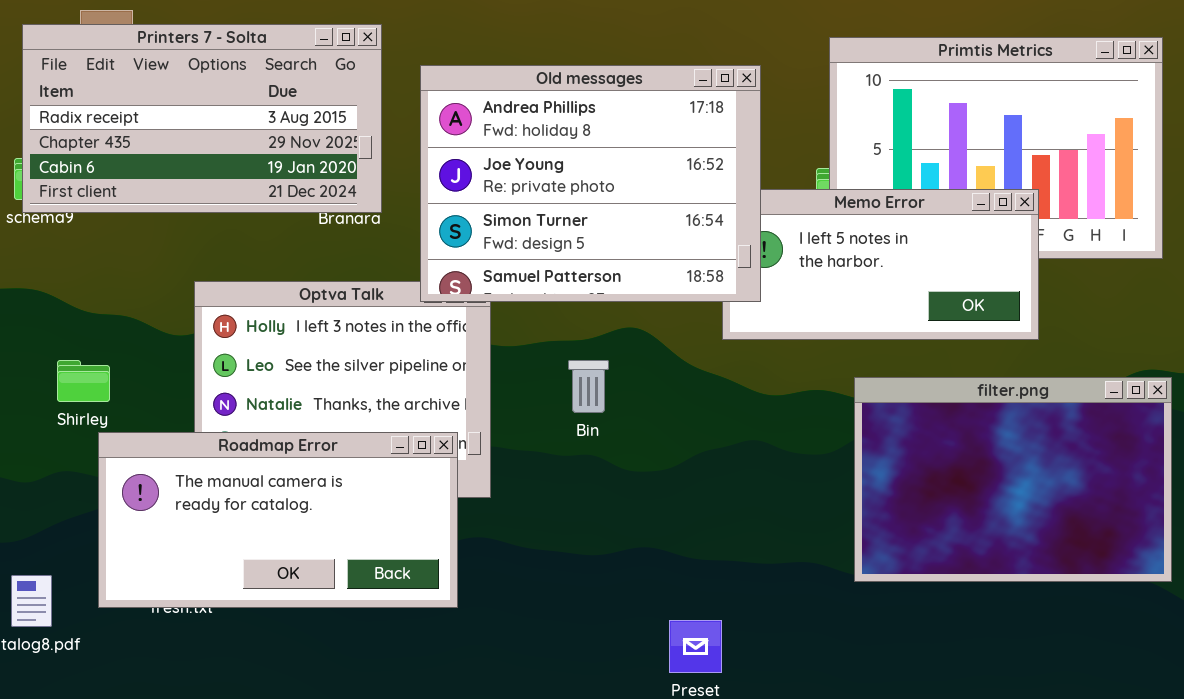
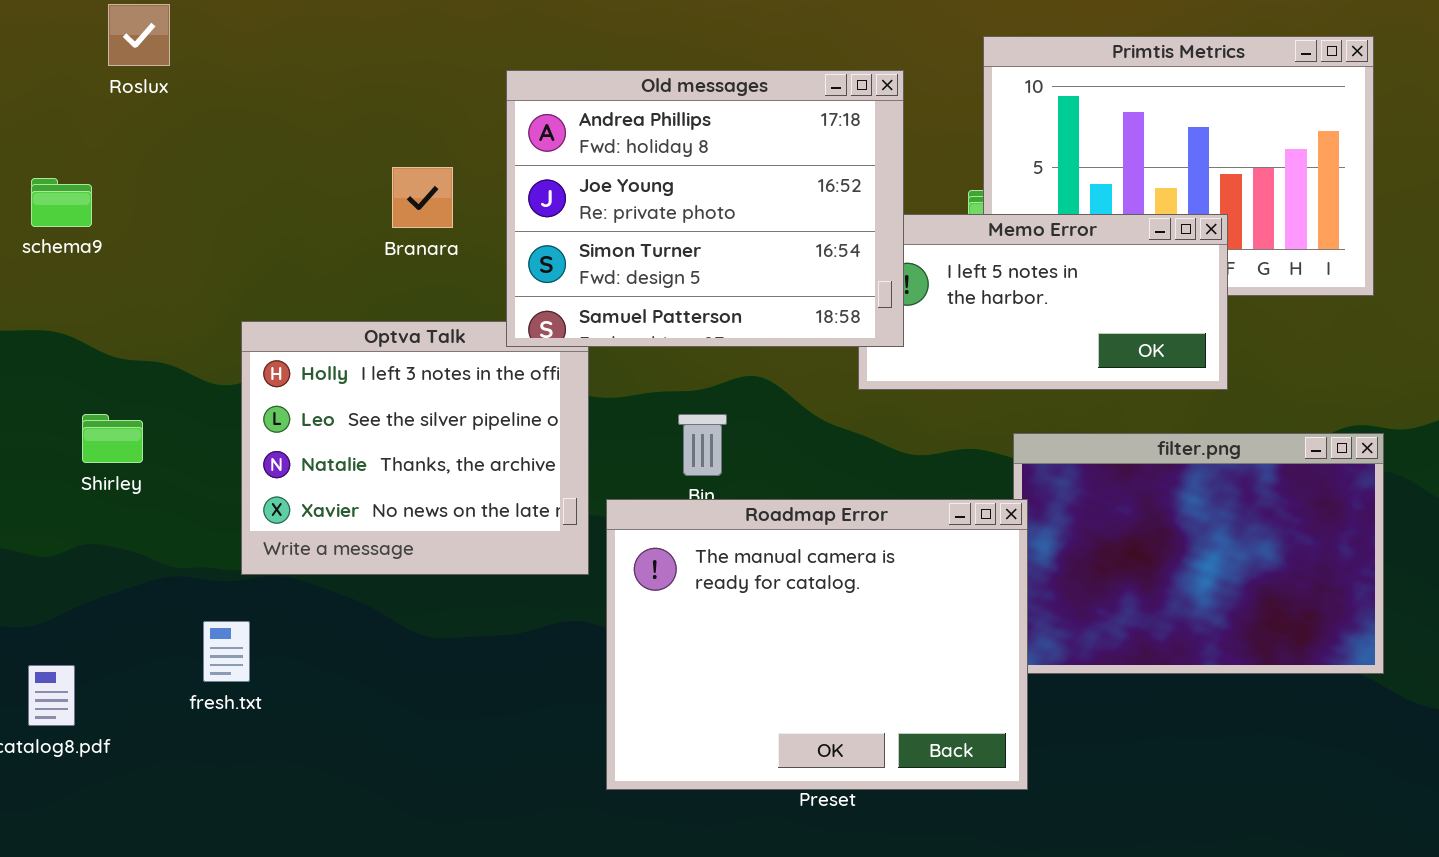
Printers 7 - Solta: [22,24,382,213] -> none, closed
Roadmap Error: [98,432,458,608] -> [606,499,1028,790], moved, resized

